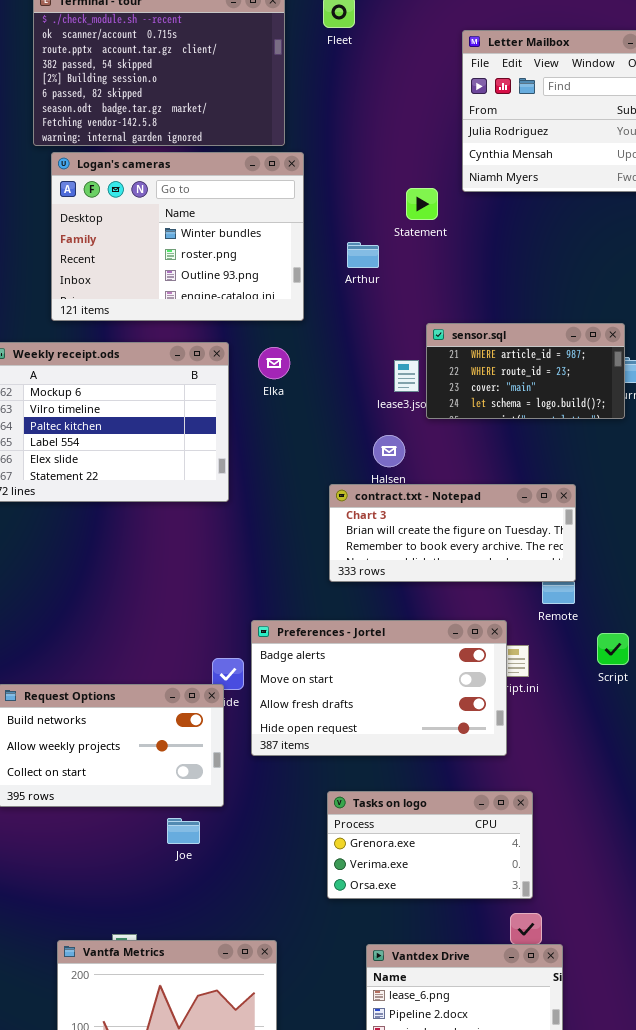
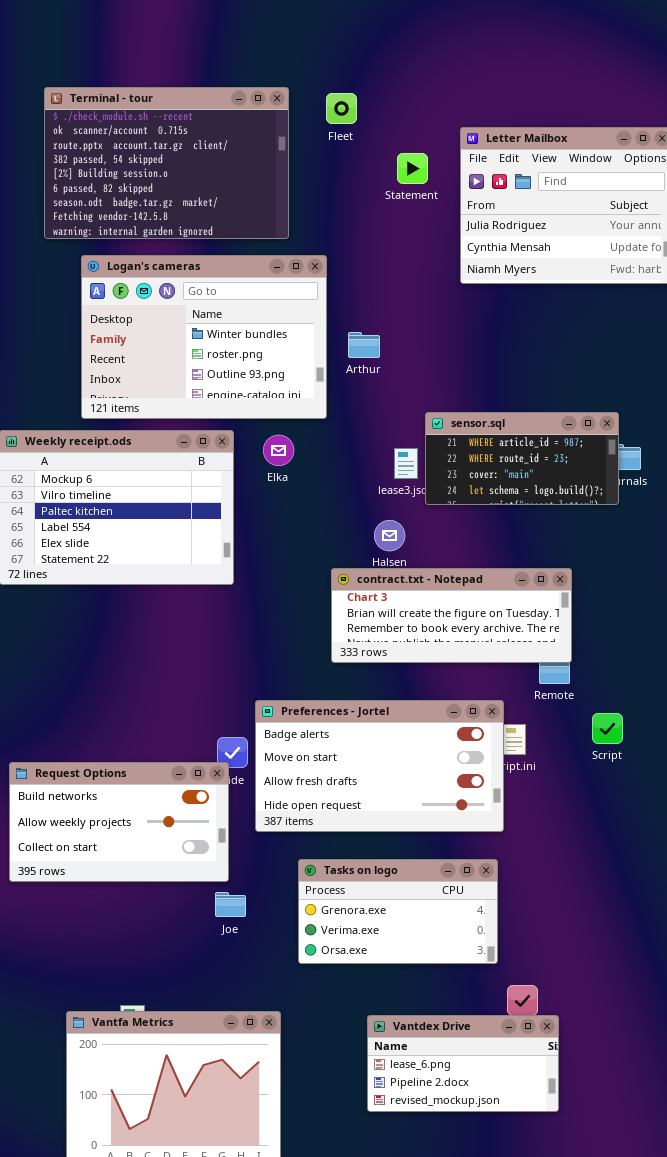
Logan's cameras: [51,152,304,321] -> [81,255,327,419], moved
Statement: [406,188,438,220] -> [397,153,428,184], moved
Tasks on logo: [327,791,533,899] -> [298,859,498,964], moved
Joe: [167,818,200,844] -> [215,892,246,917], moved

